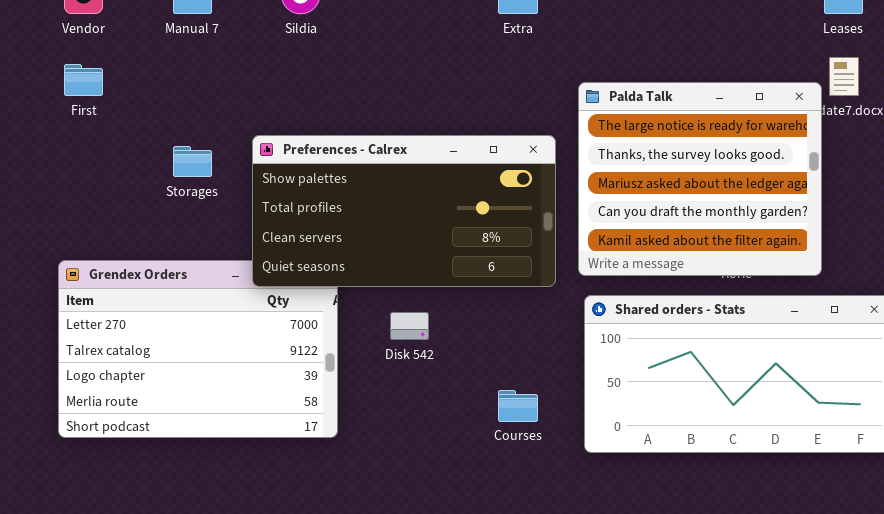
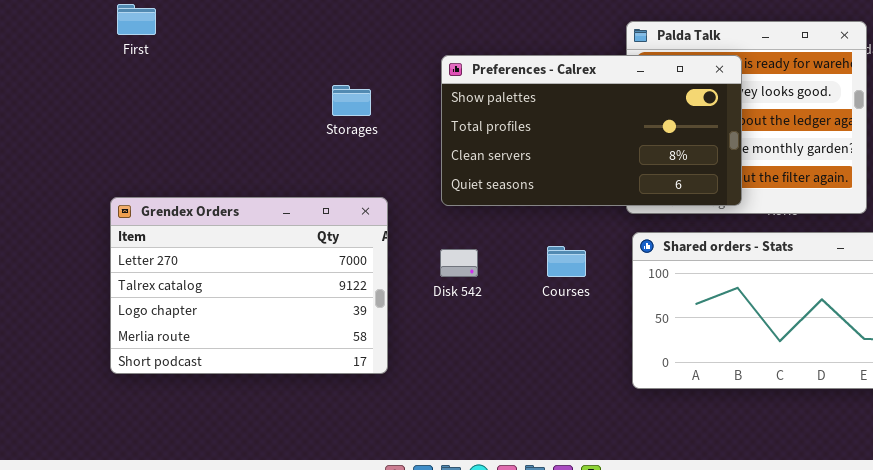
Preferences - Calrex: [252,135,556,287] -> [441,55,742,206], moved
Storages: [173,146,212,177] -> [332,85,371,116], moved
Courses: [498,390,538,422] -> [547,246,586,277], moved

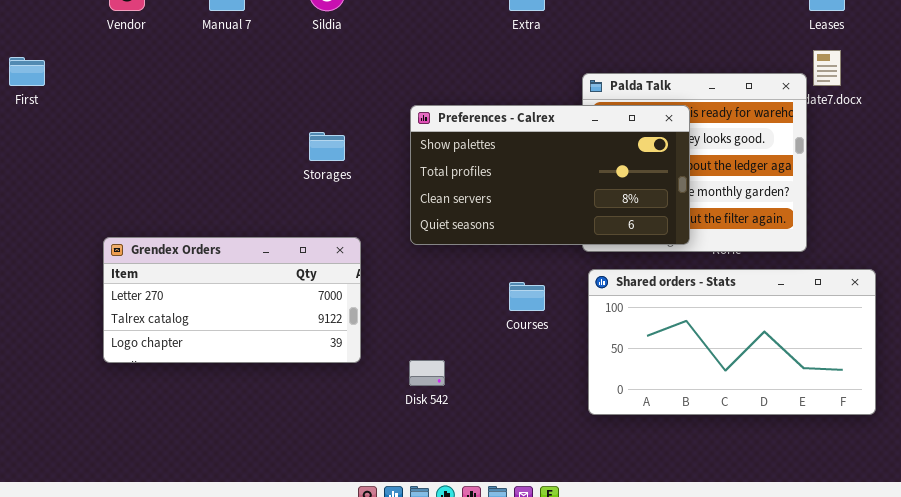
First: [117,4,156,35] -> [9,57,45,86], moved
Grendex Orders: [110,197,388,374] -> [103,237,361,363], resized
Disk 542: [440,249,478,277] -> [409,360,445,386], moved

